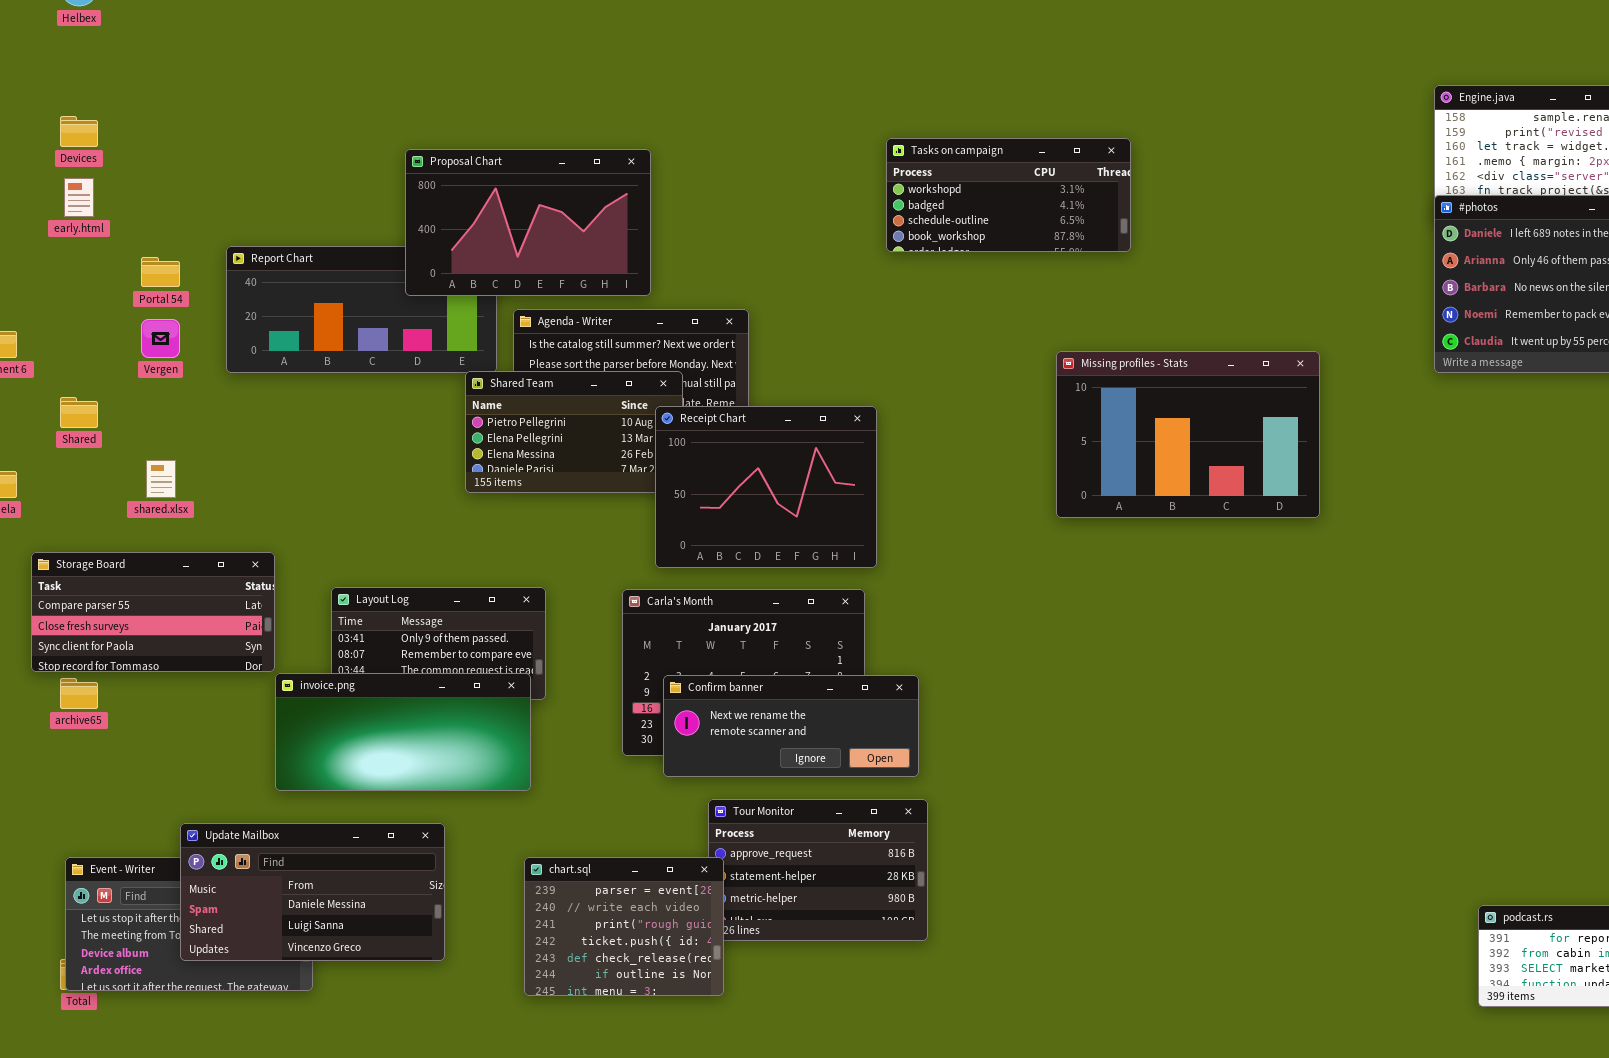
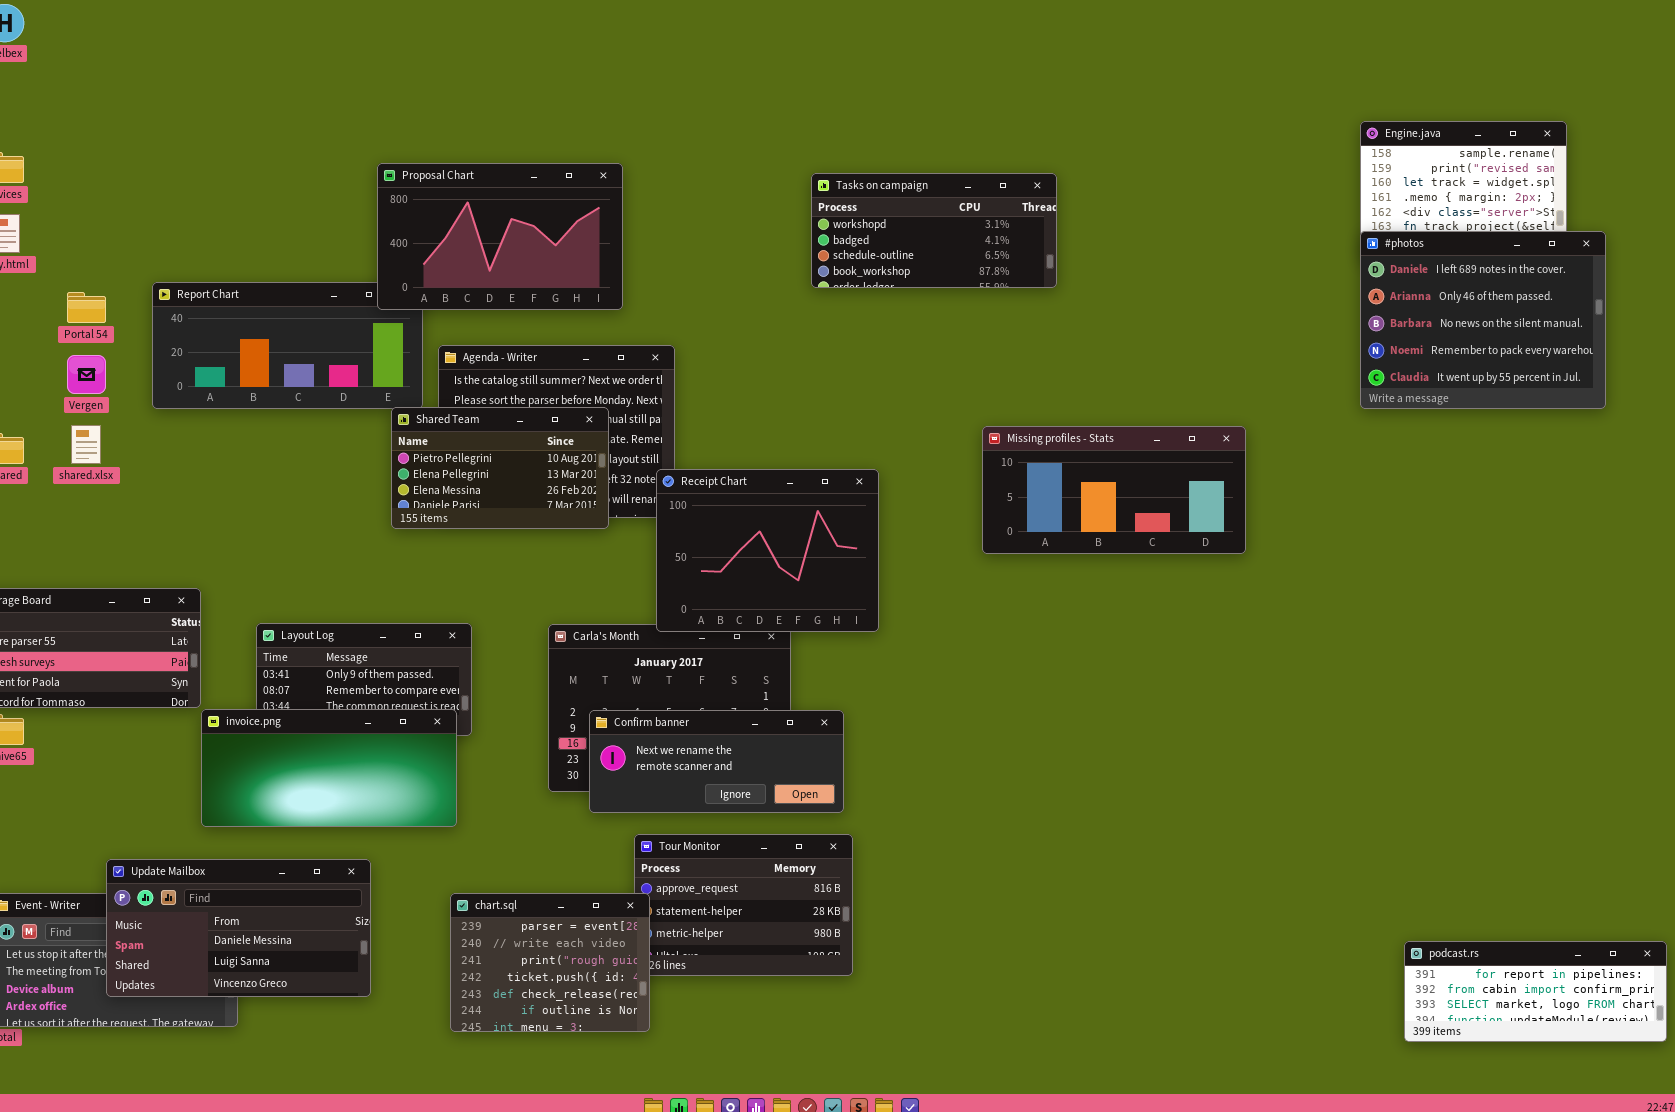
Proposal Chart: [405,149,651,296] -> [377,163,623,310], moved
Missing profiles - Stats: [1056,351,1320,518] -> [982,426,1246,554], resized
Receipt Chart: [655,406,877,568] -> [656,469,879,632], moved
shared.xlsx: [146,460,176,498] -> [71,425,101,464], moved

